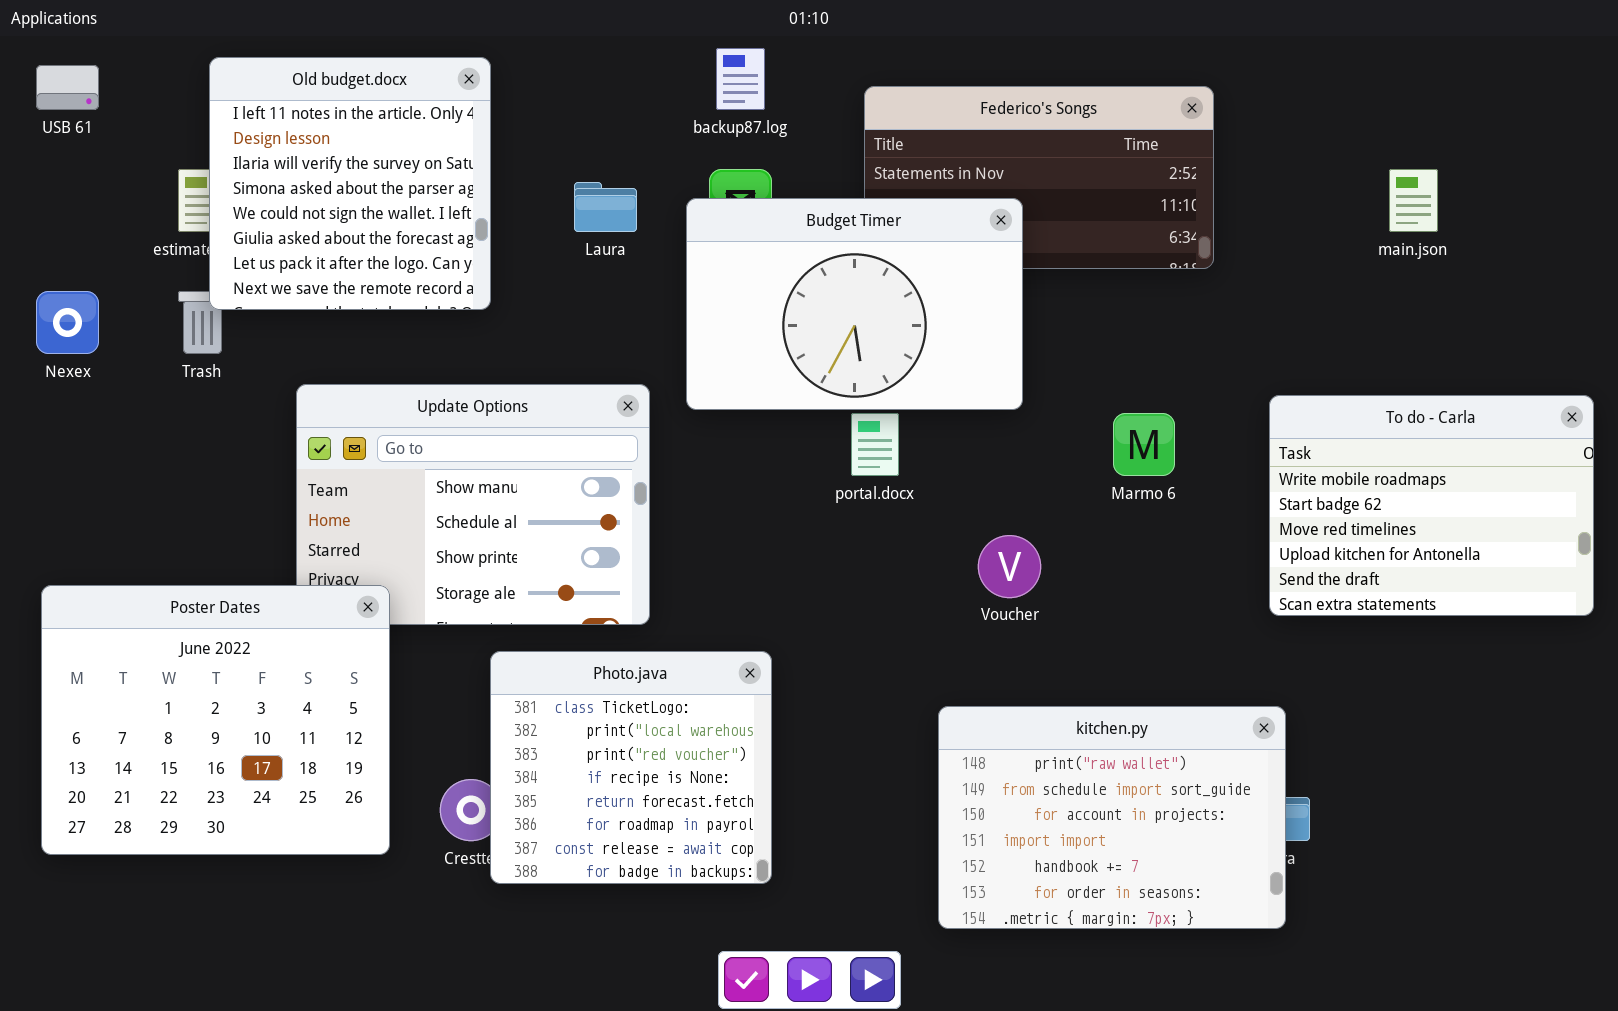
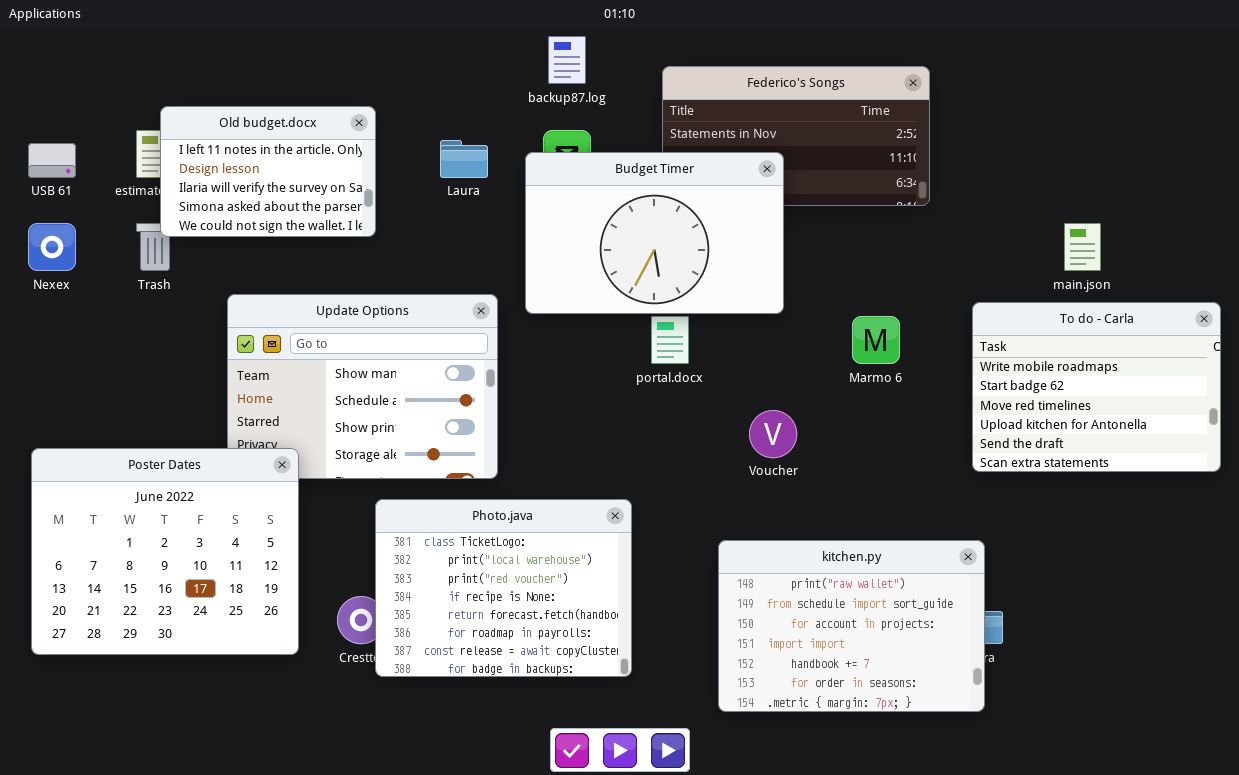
Old budget.docx: [209,57,491,310] -> [160,106,376,237], resized
USB 61: [36,65,99,110] -> [28,143,76,178], moved
main.json: [1389,169,1438,232] -> [1064,223,1101,271], moved
Photo.java: [490,651,772,884] -> [375,499,632,677], resized

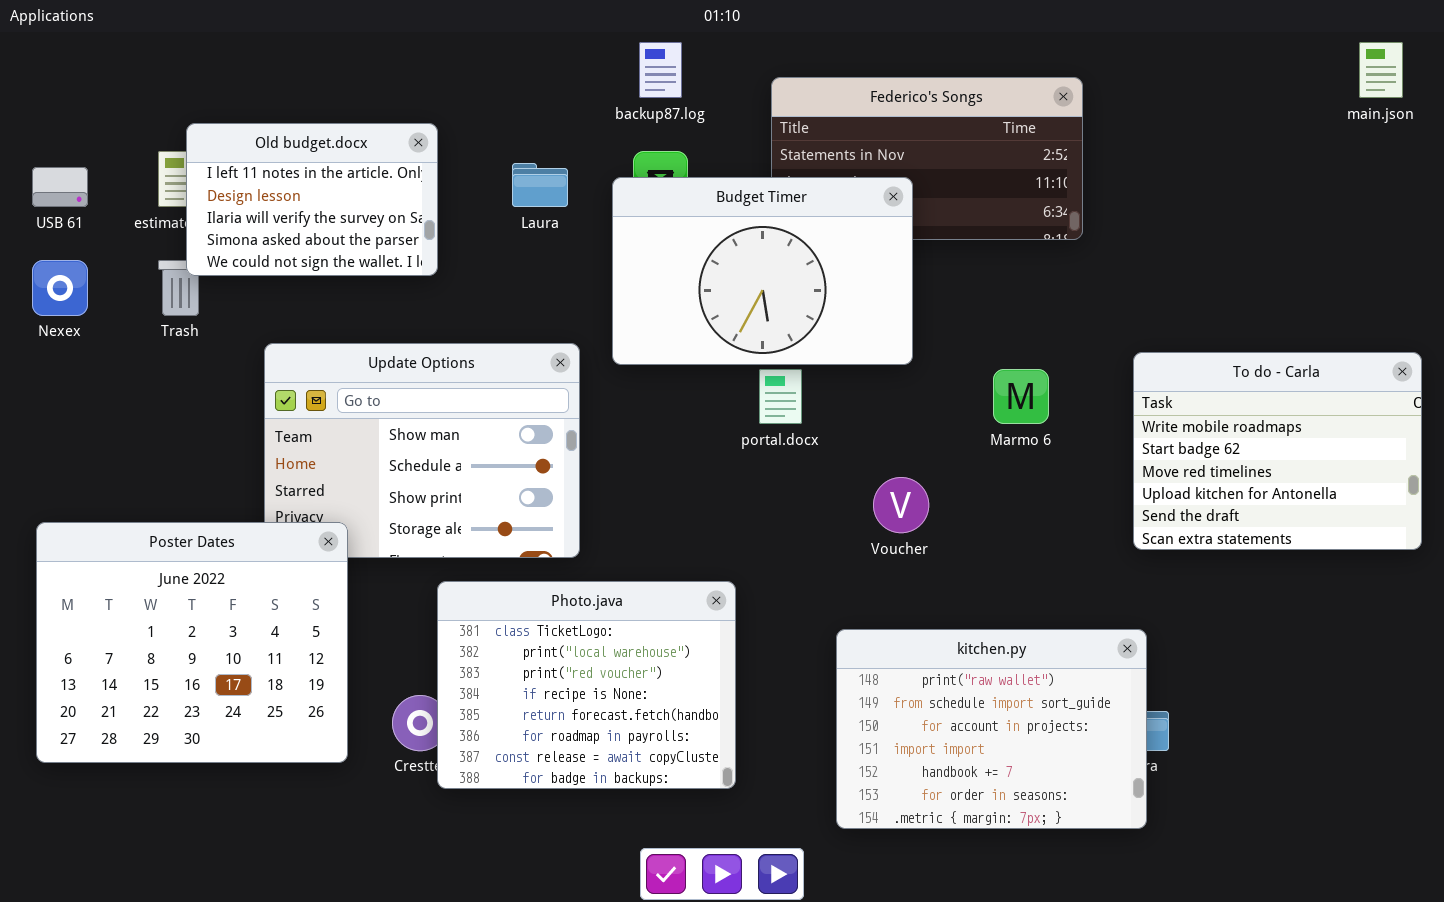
main.json: [1064,223,1101,271] -> [1359,42,1403,98], moved

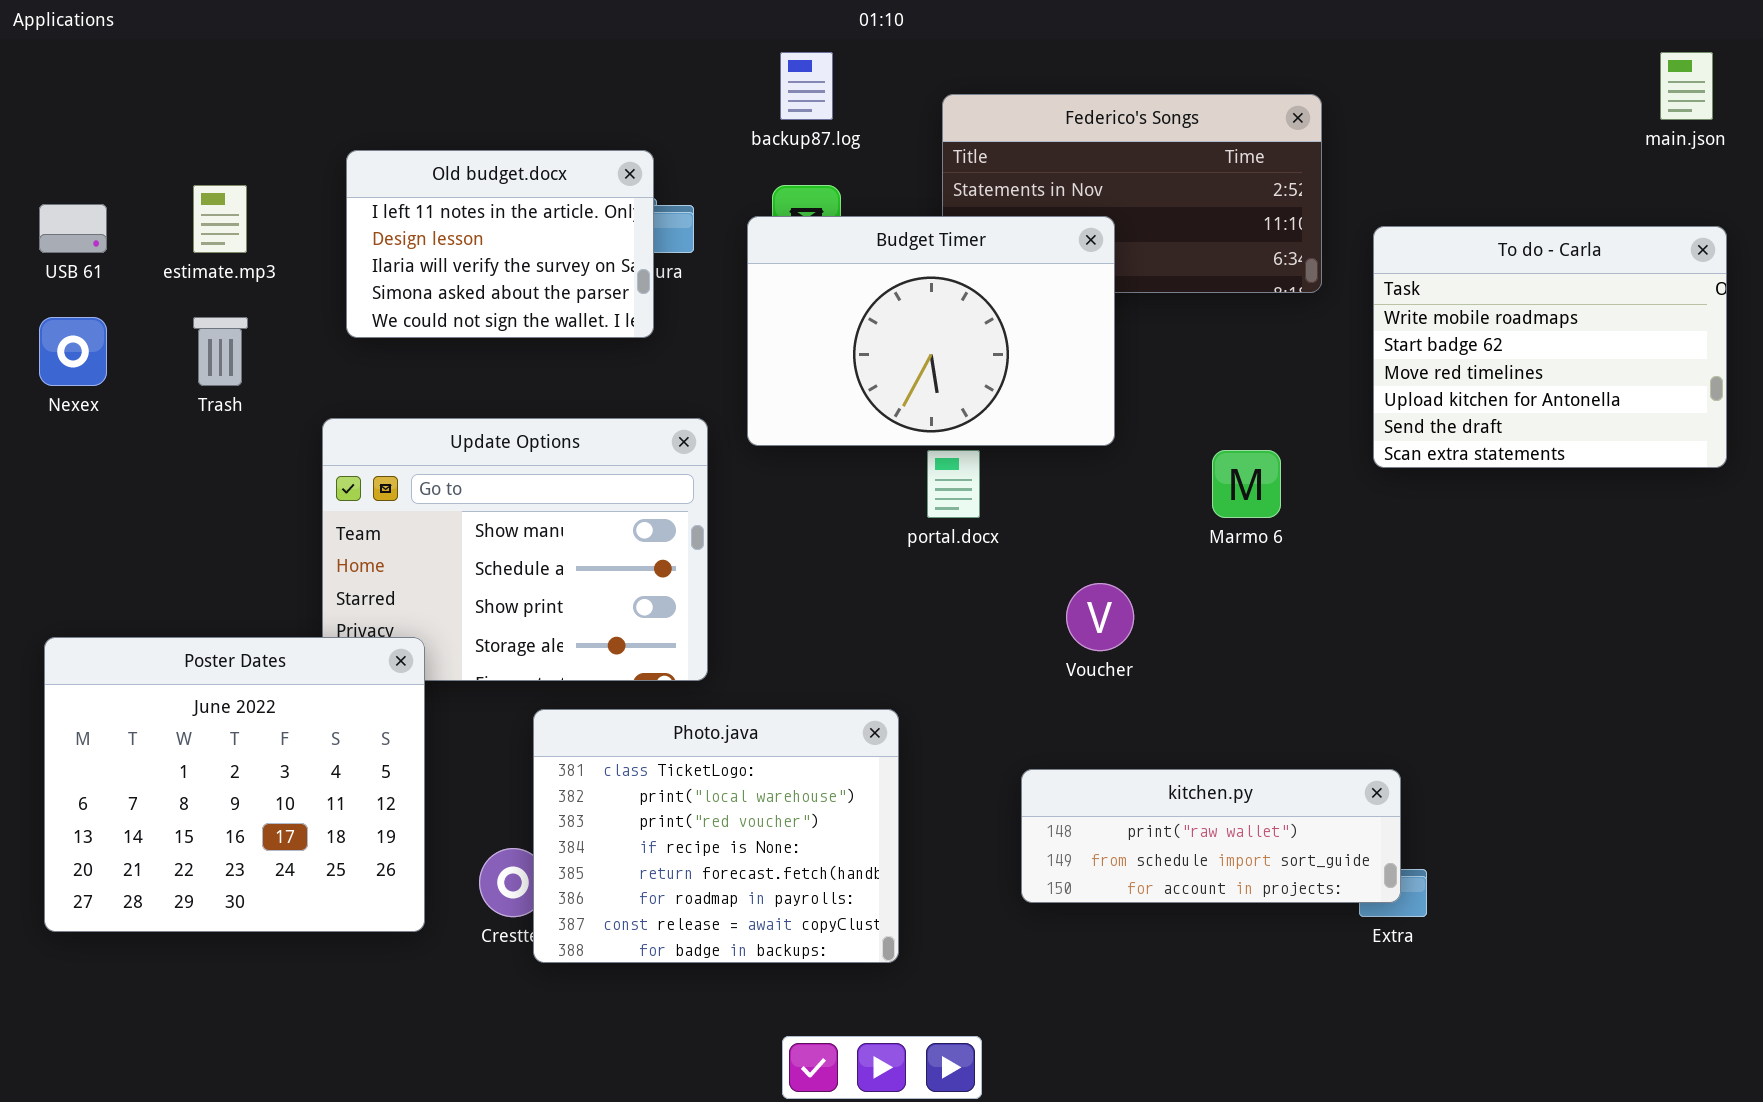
Old budget.docx: [186,123,438,276] -> [346,150,654,338], moved
To do - Carla: [1133,352,1422,550] -> [1373,226,1727,468], moved
kitchen.py: [836,629,1147,829] -> [1021,769,1401,903], resized

